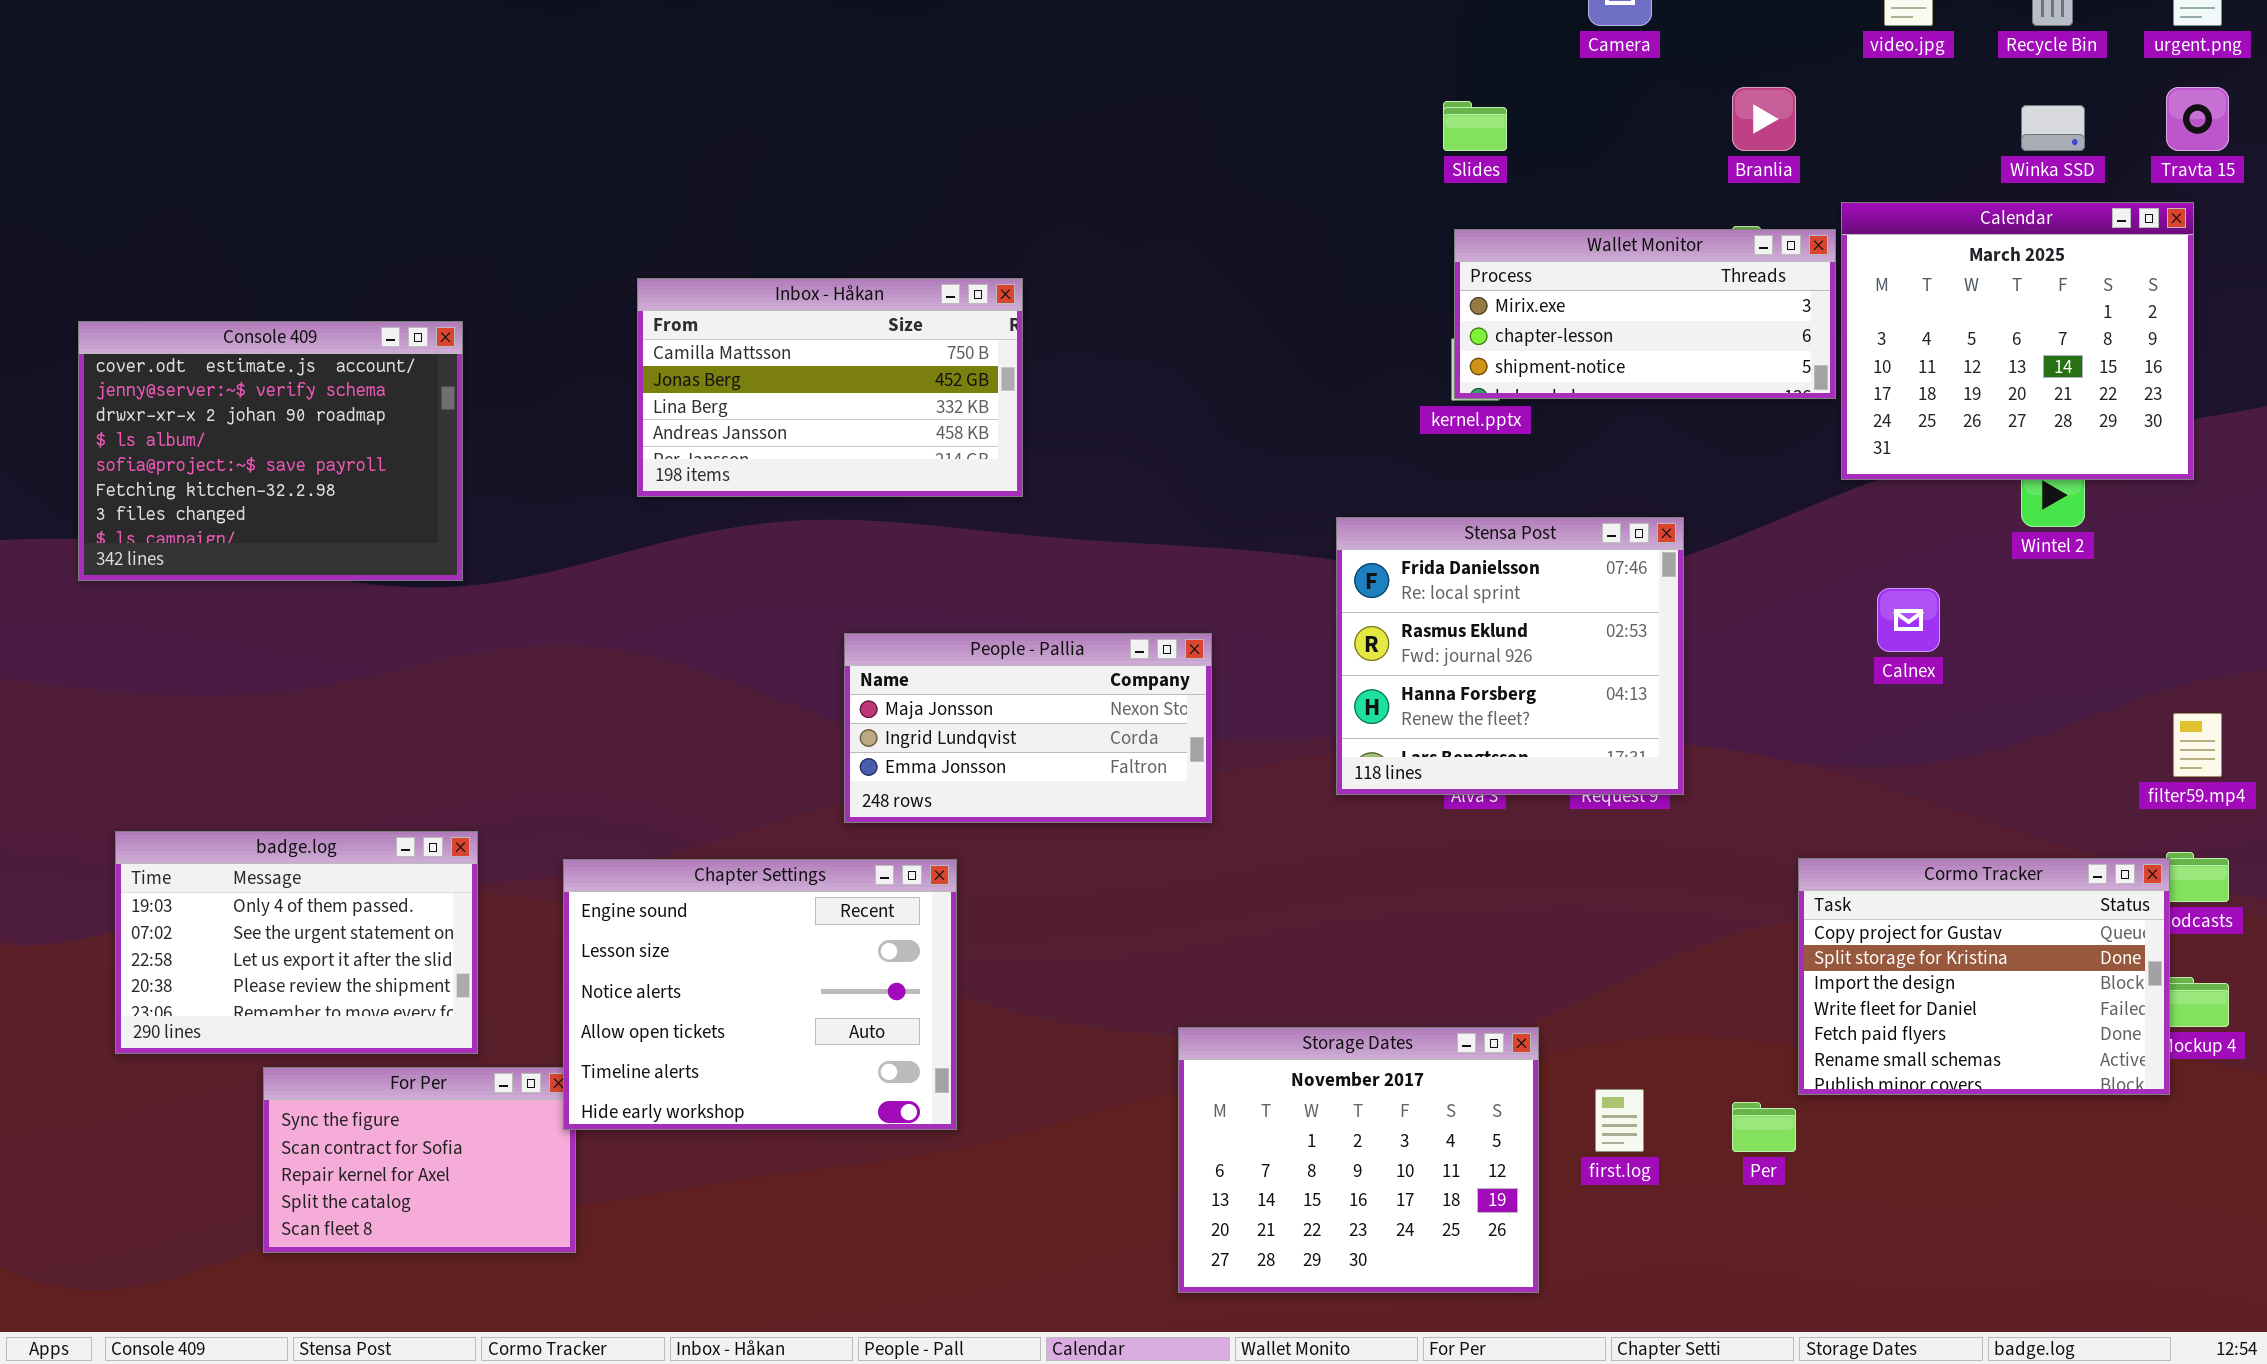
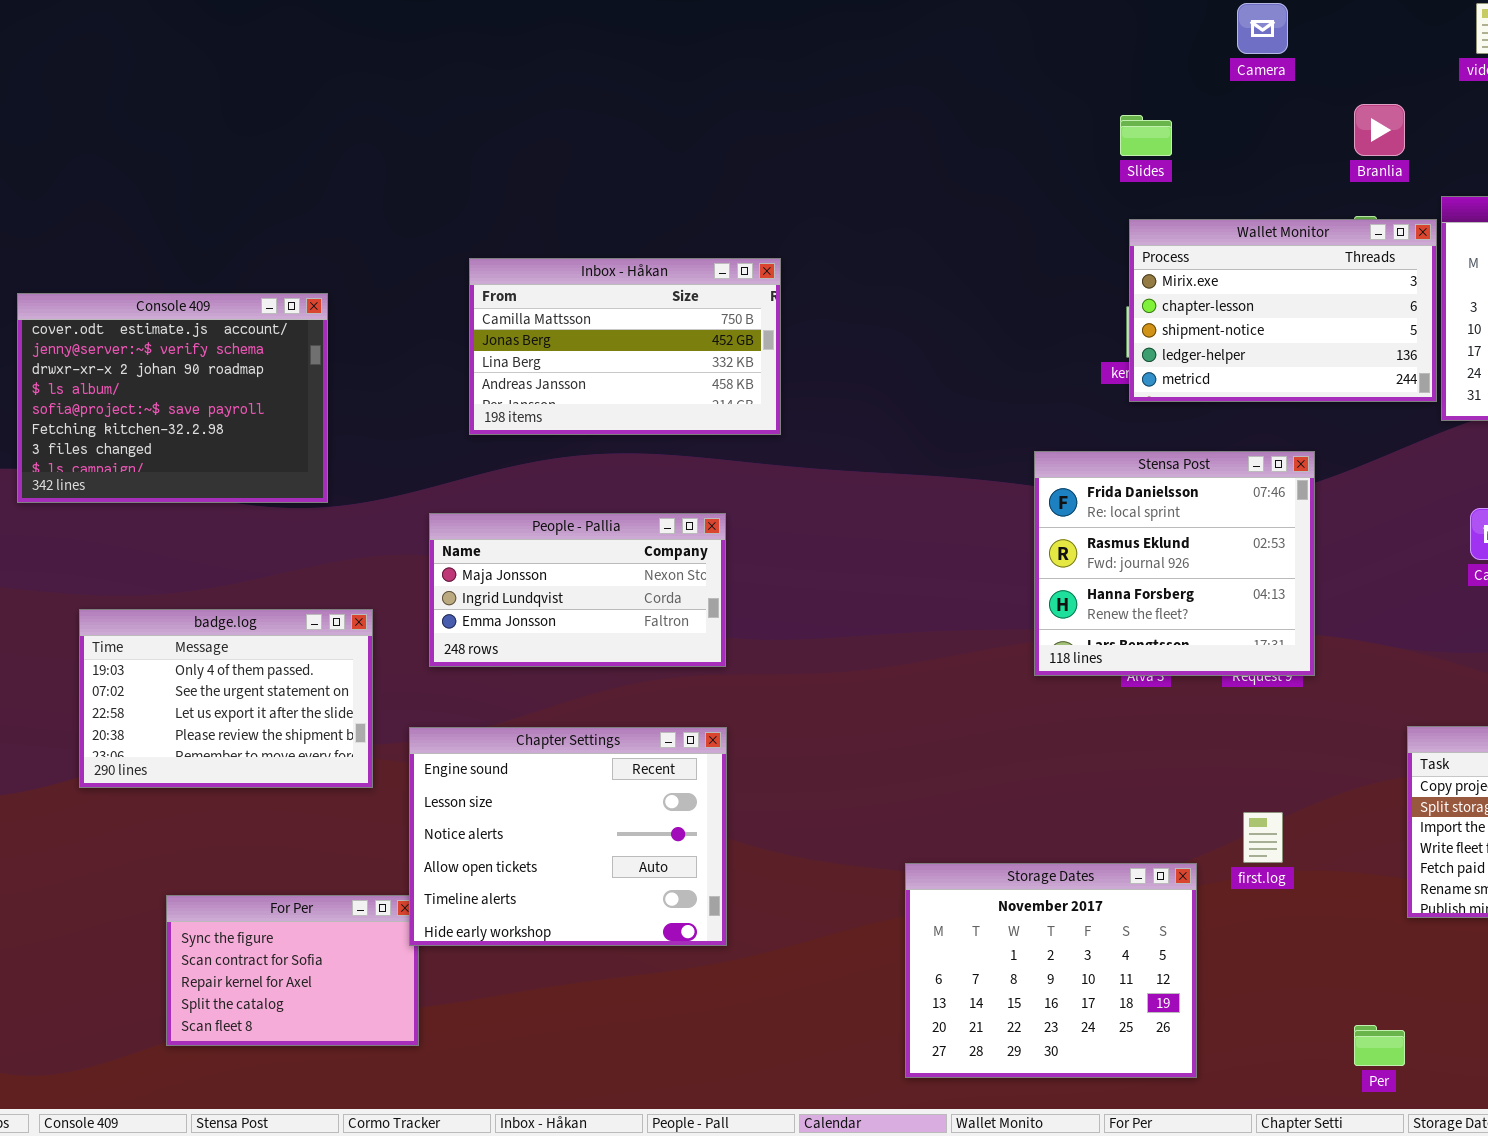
Wallet Monitor: [1454,229,1836,399] -> [1129,219,1437,402], resized
People - Pallia: [844,633,1212,823] -> [429,513,726,667], moved
badge.log: [115,831,478,1054] -> [79,609,373,788], moved
first.log: [1595,1089,1644,1152] -> [1243,812,1283,863], moved
Per: [1732,1102,1796,1152] -> [1354,1025,1405,1066], moved

